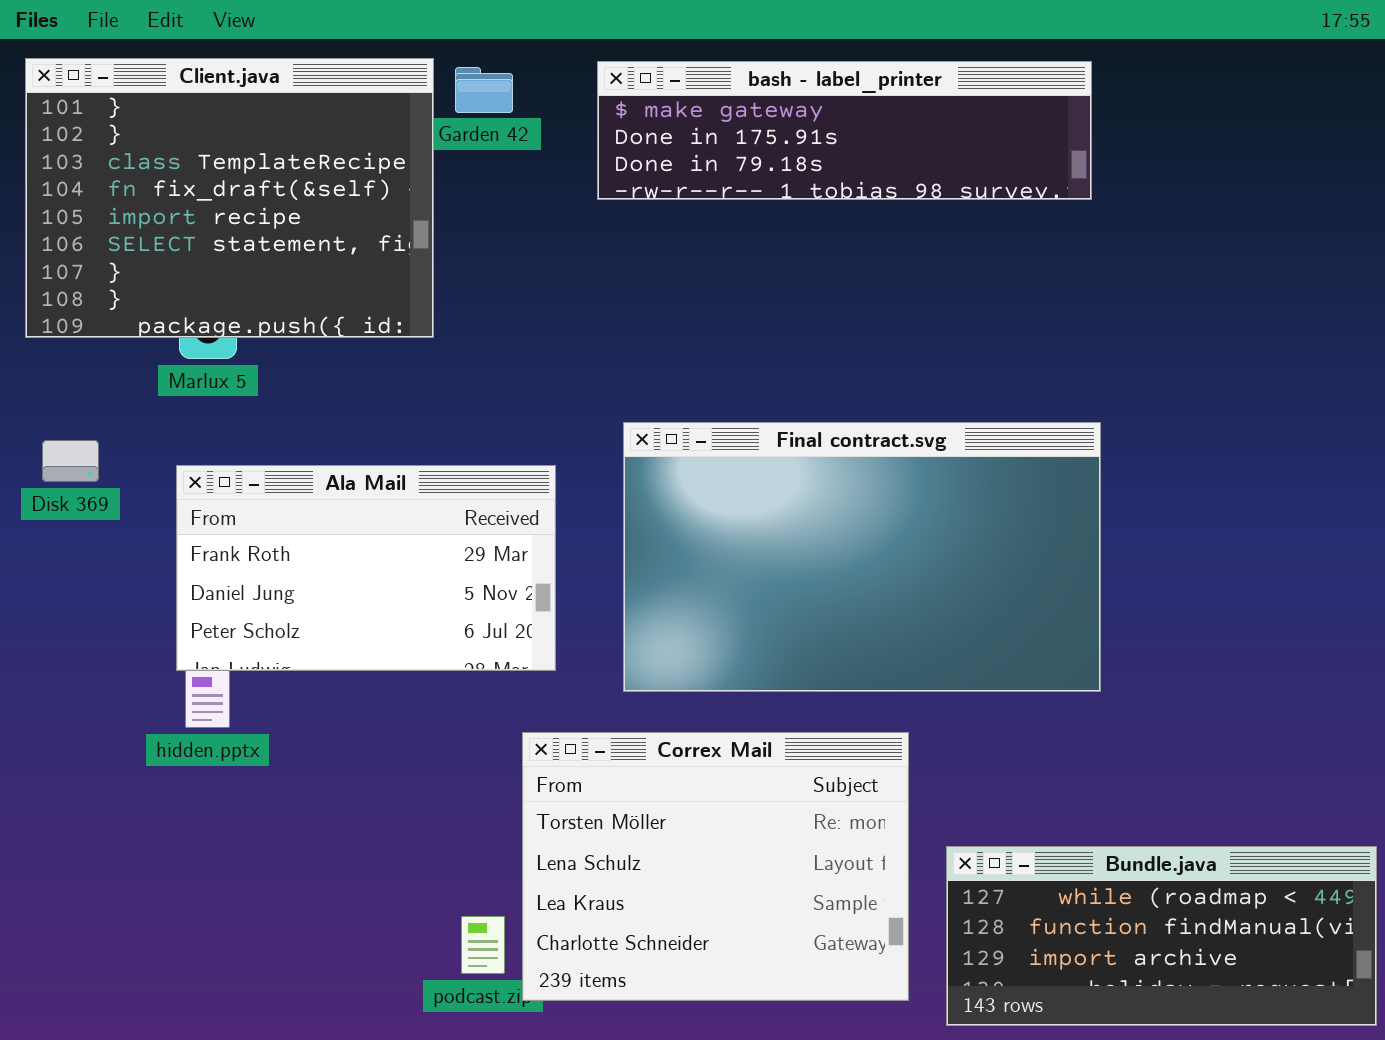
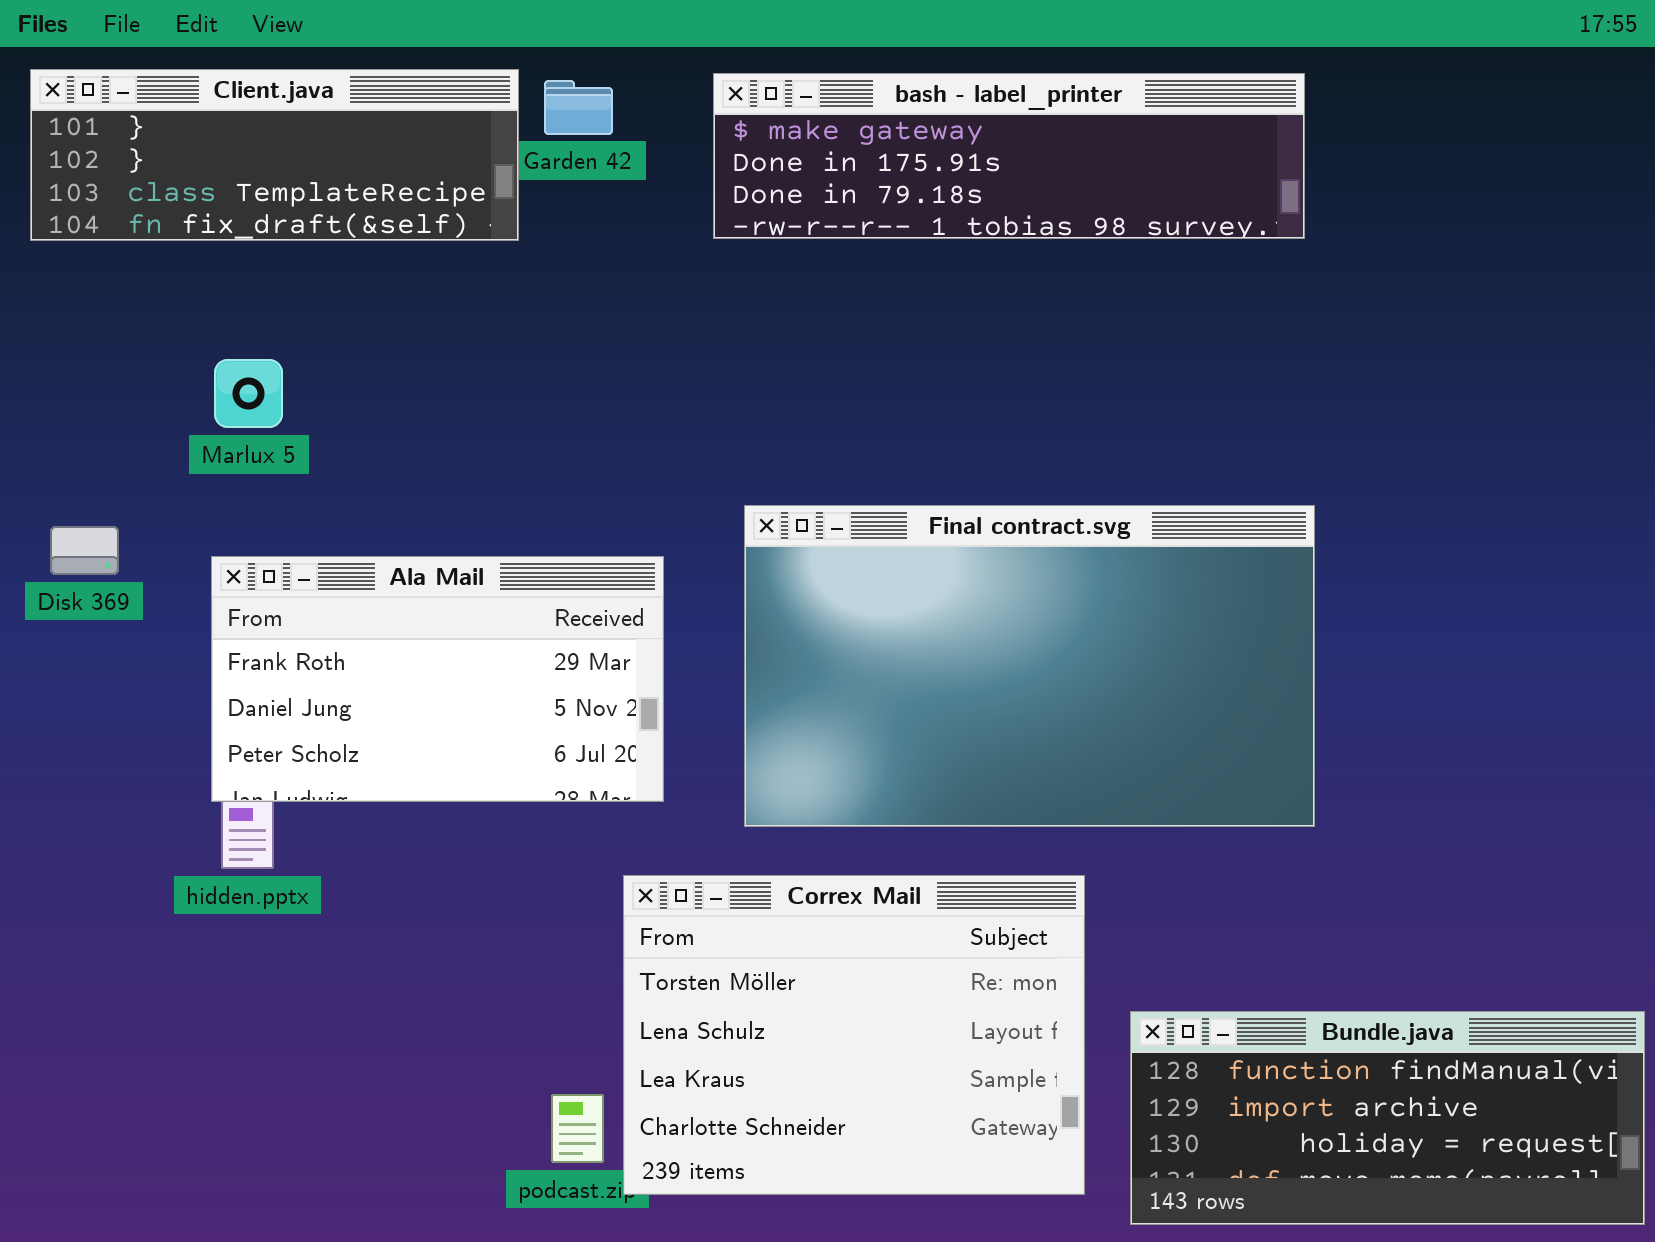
Client.java: [25,58,434,338] -> [30,69,519,241], resized
Bundle.java: [946,846,1377,1026] -> [1130,1011,1645,1225], scrolled down 1 row

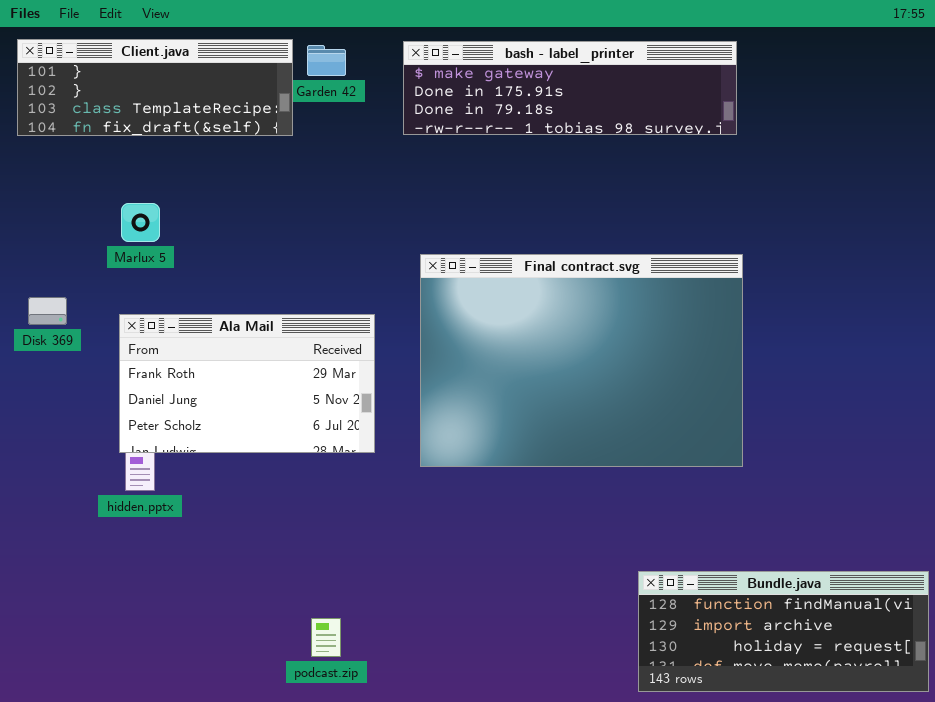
Final contract.svg: [744,505,1315,827] -> [420,254,743,467], resized
Correx Mail: [623,875,1085,1195] -> none, closed

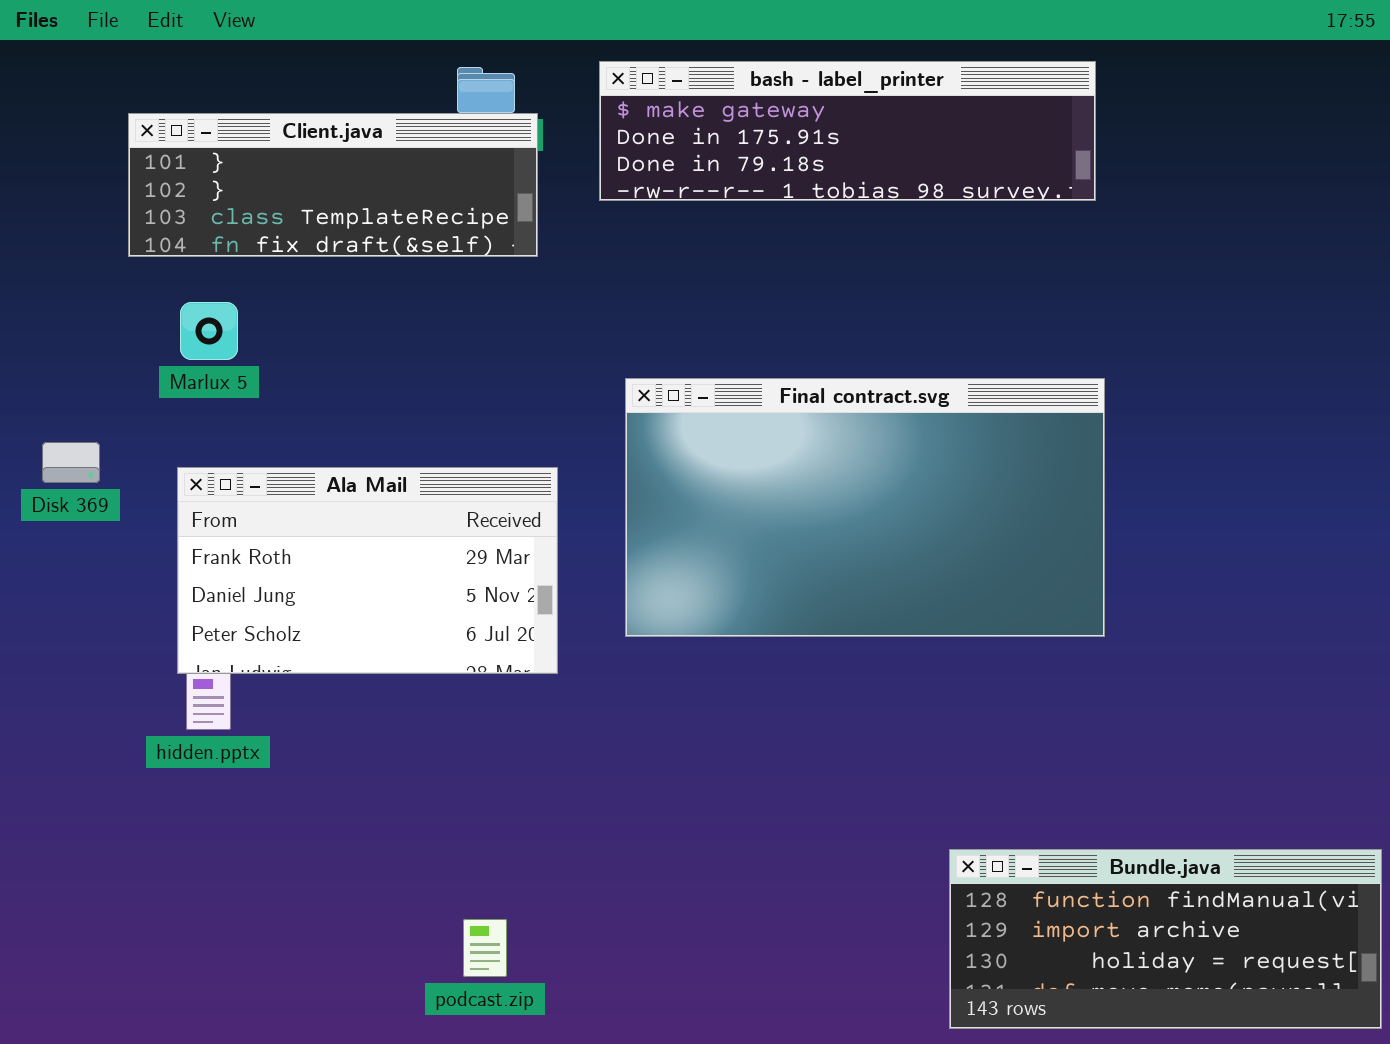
Client.java: [17,39,293,136] -> [128,113,538,257], moved
Final contract.svg: [420,254,743,467] -> [625,378,1105,637], resized

